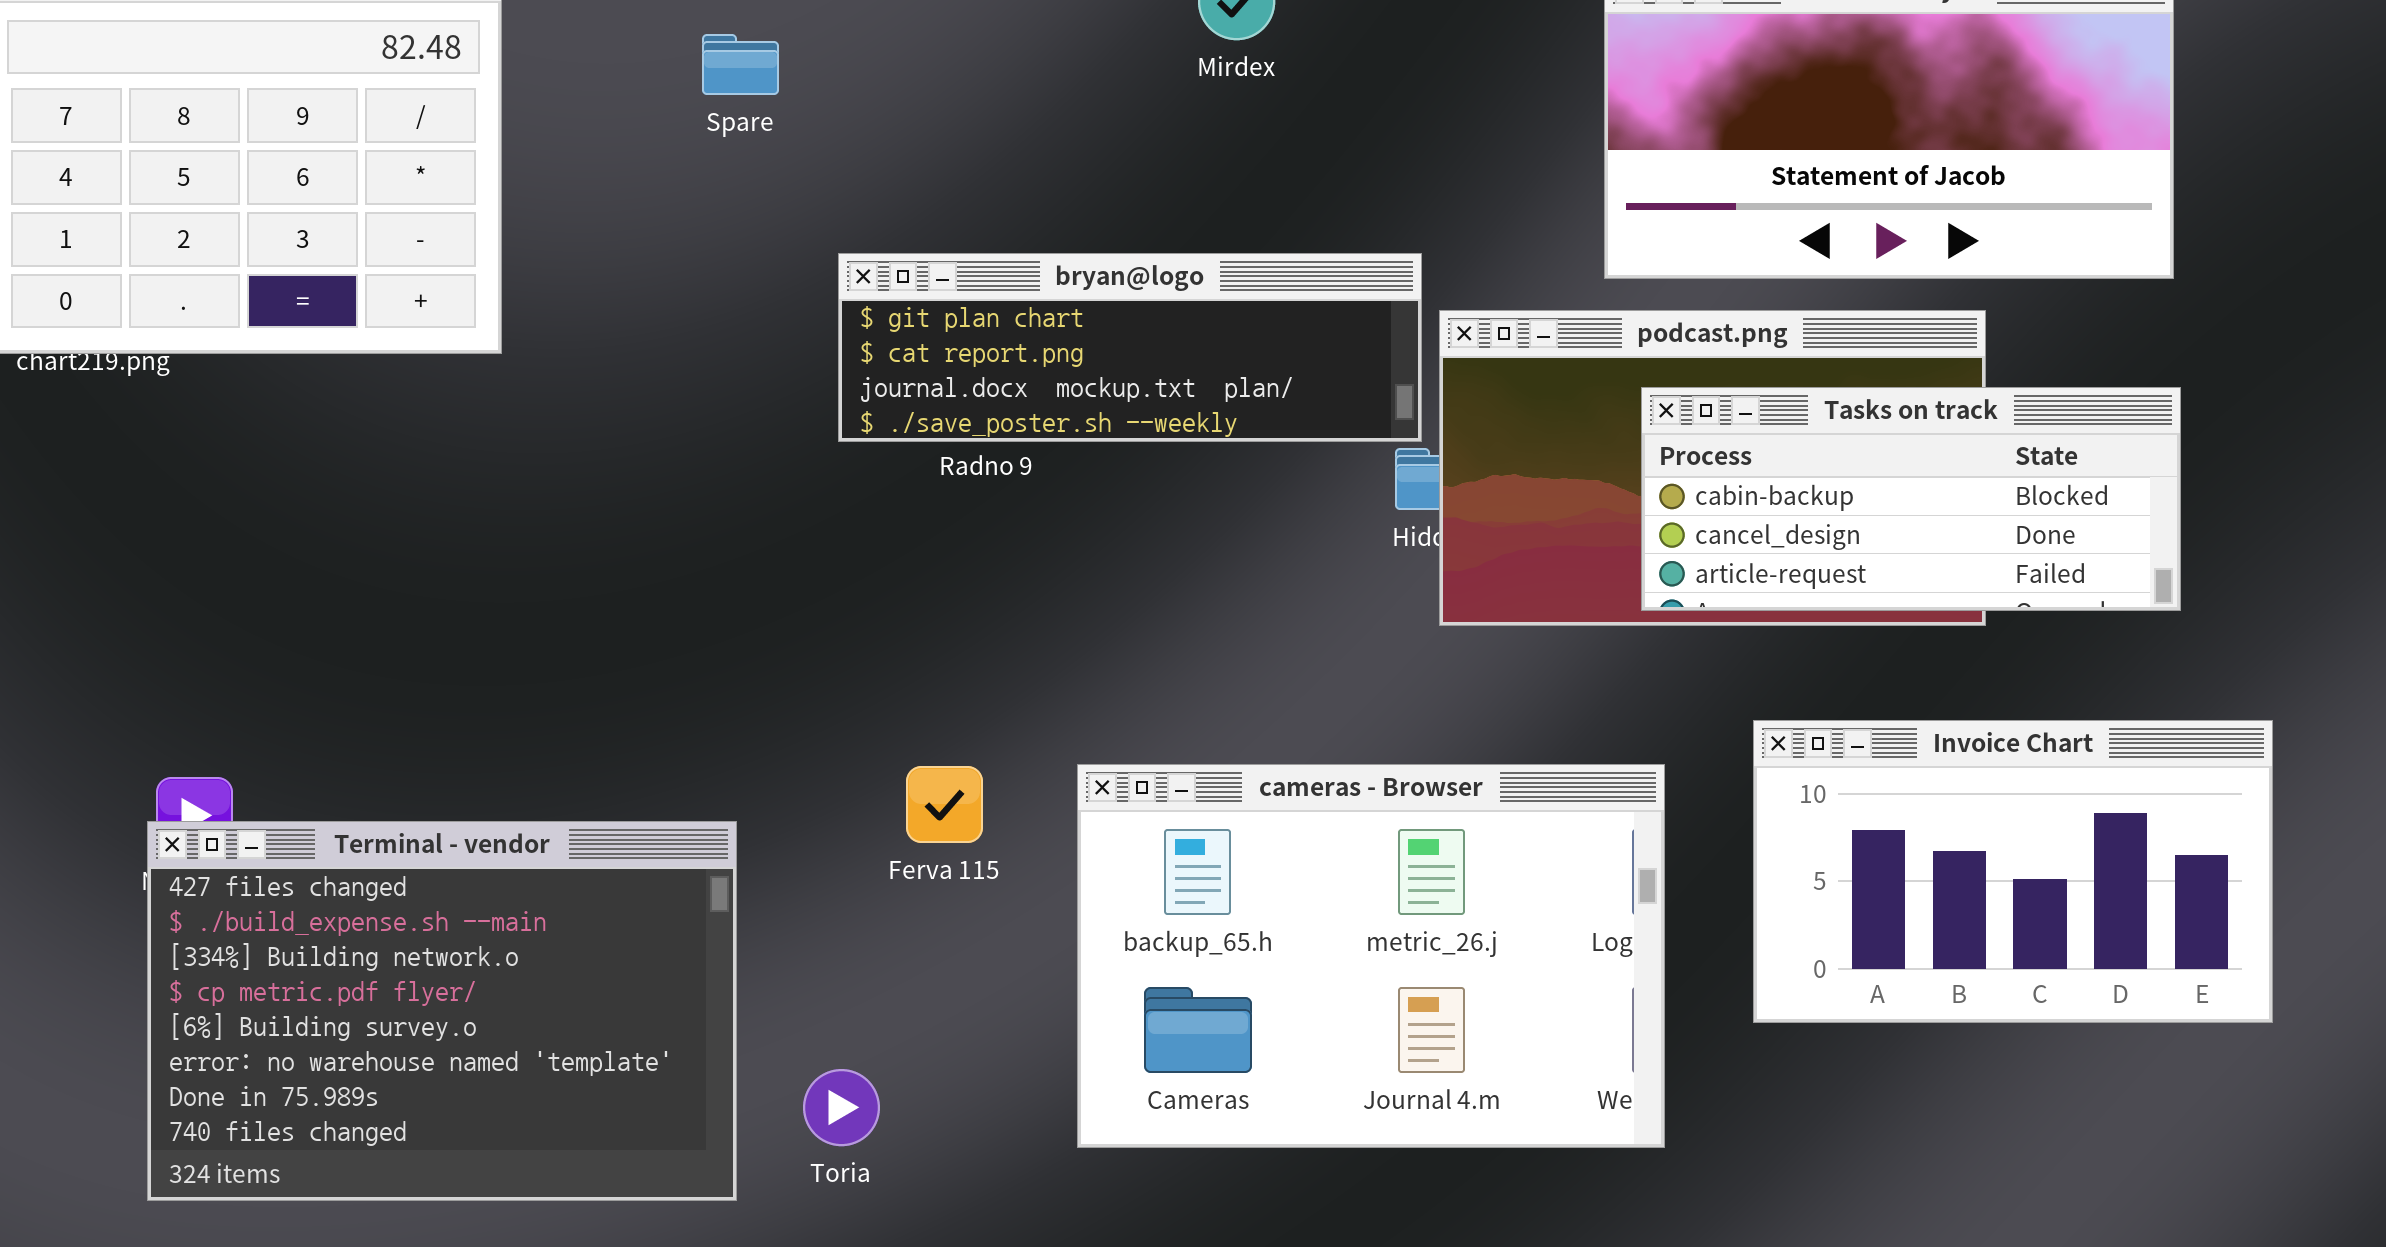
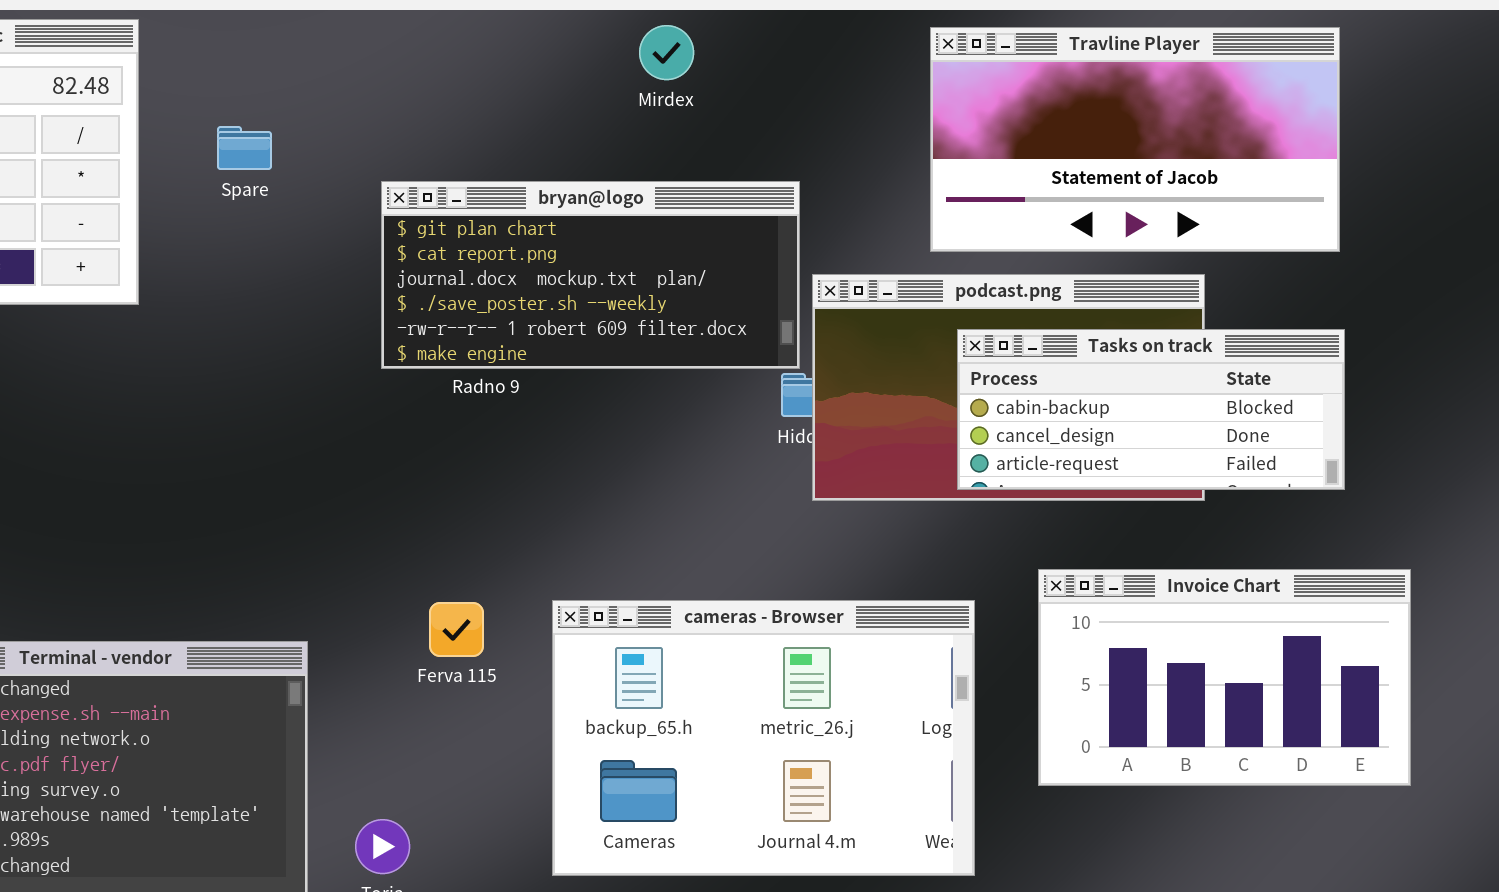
Spare: [702,34,779,95] -> [217,126,272,170], moved
bryan@logo: [838,253,1422,442] -> [381,181,800,369], resized

